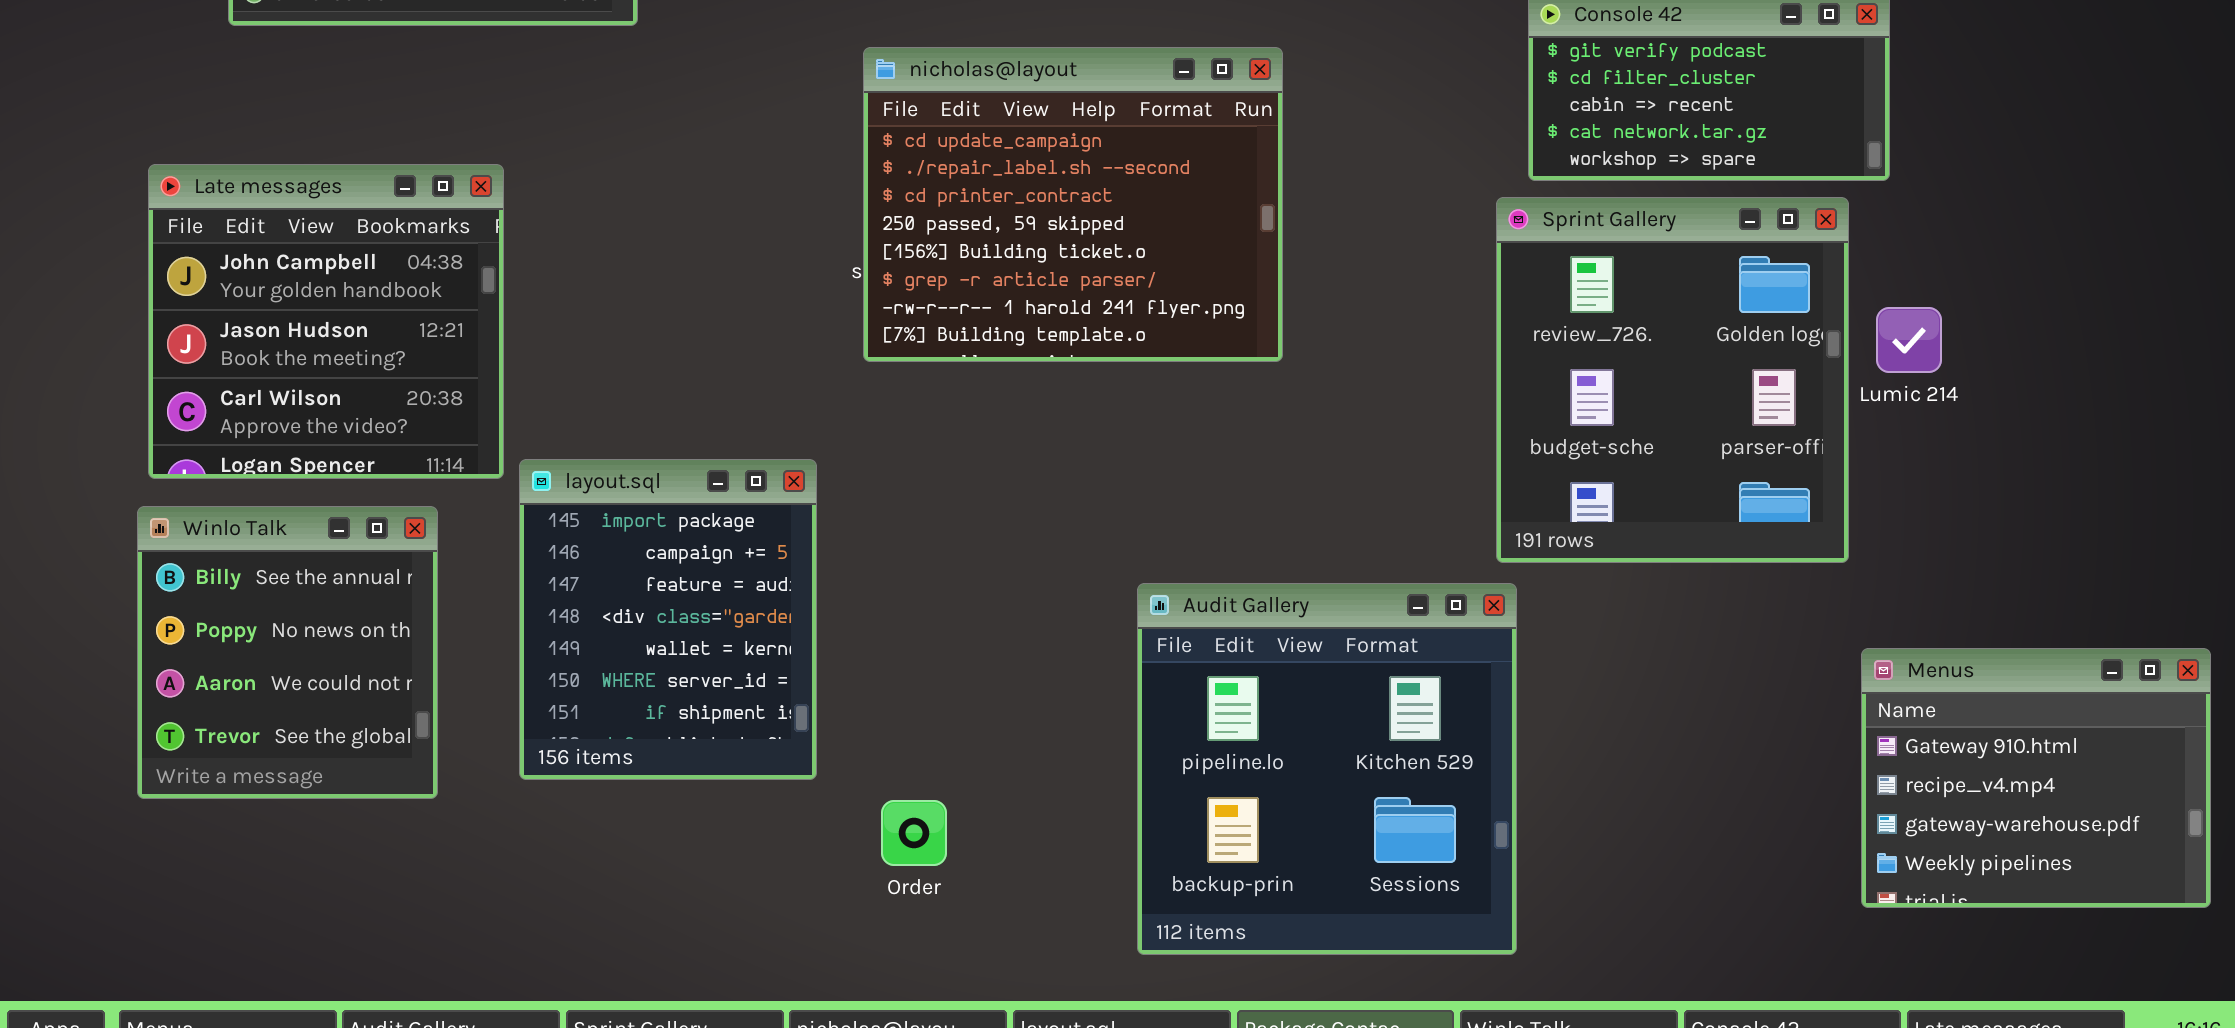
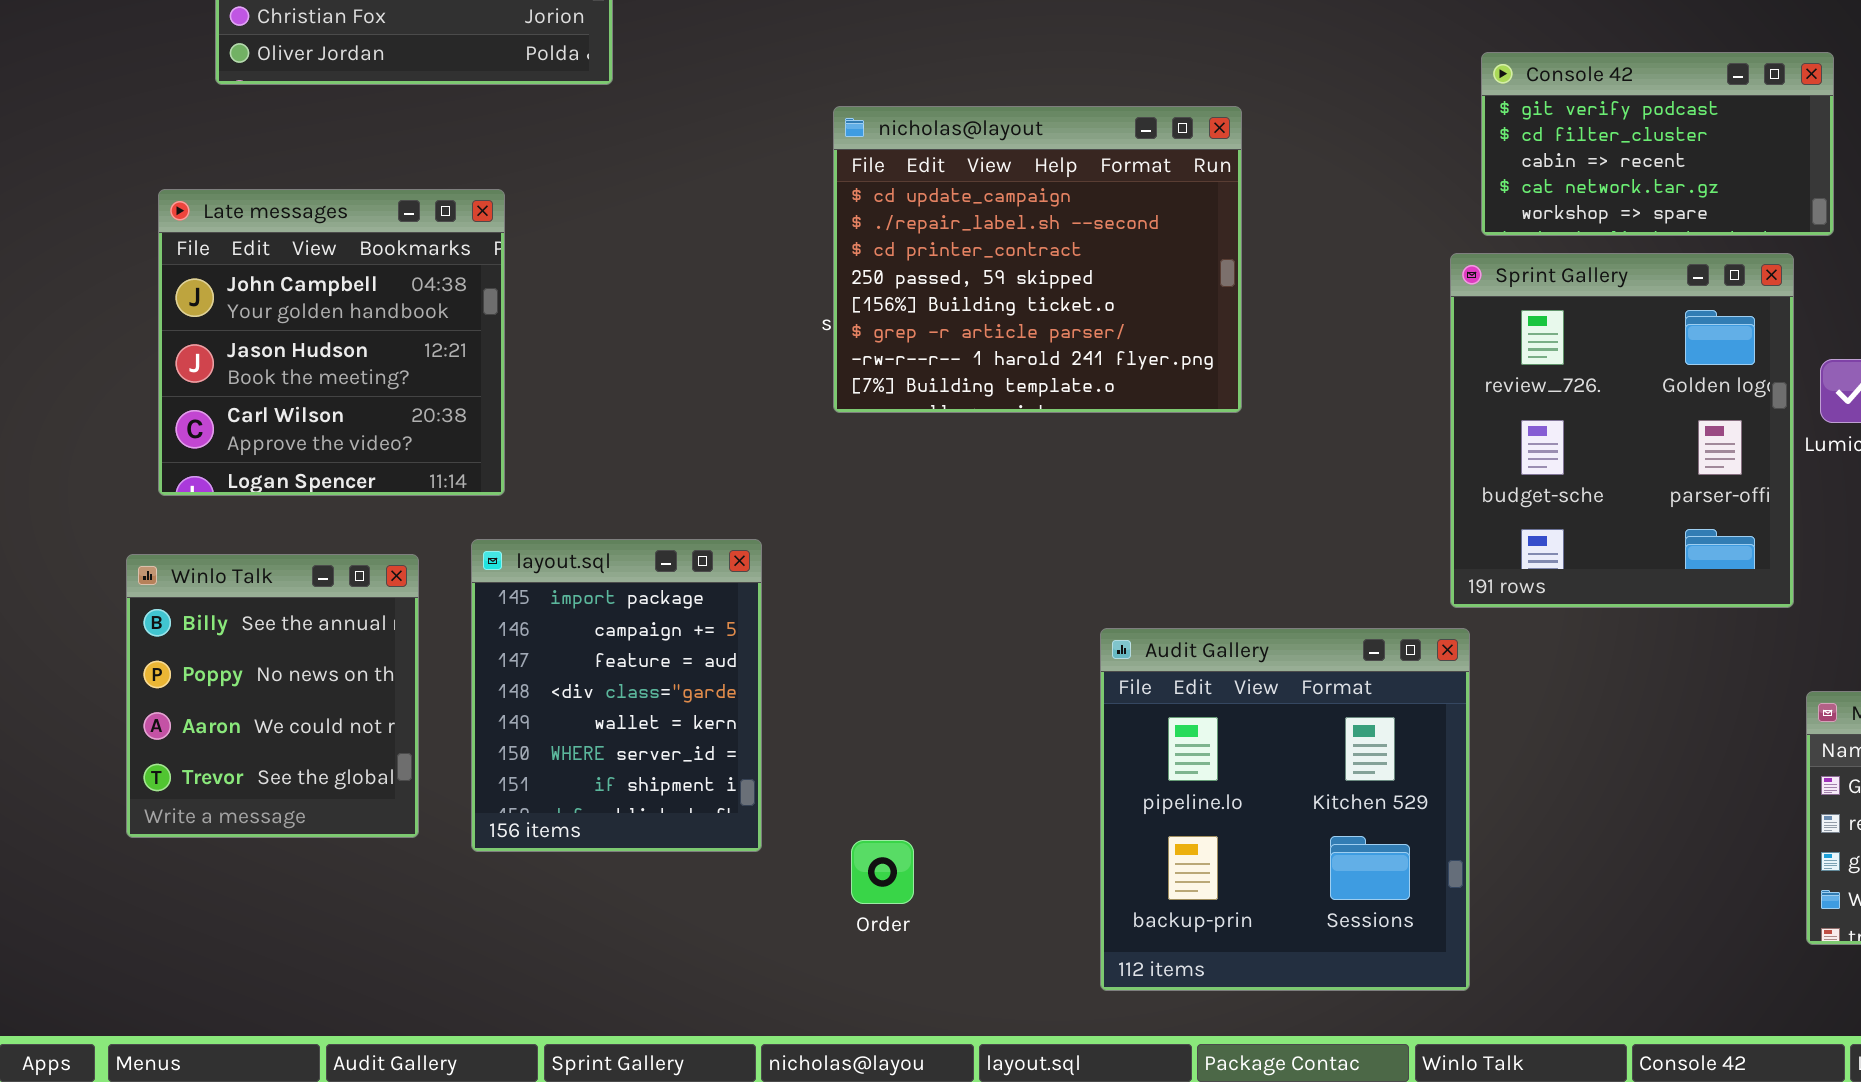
Late messages: [148,164,504,479] -> [158,189,505,496], moved
layout.sql: [519,459,817,780] -> [471,539,762,852], moved

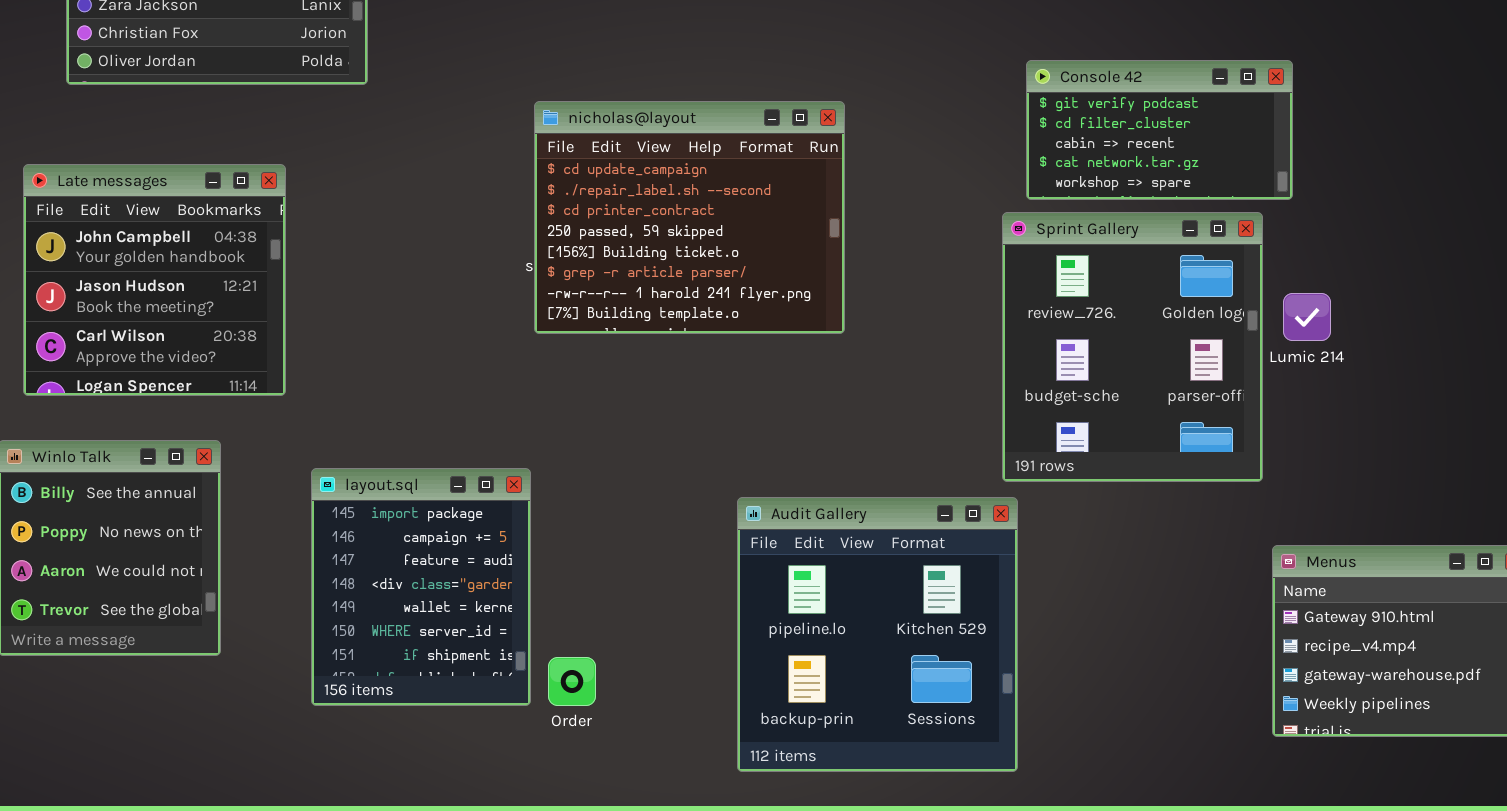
layout.sql: [471,539,762,852] -> [311,468,531,706], moved

